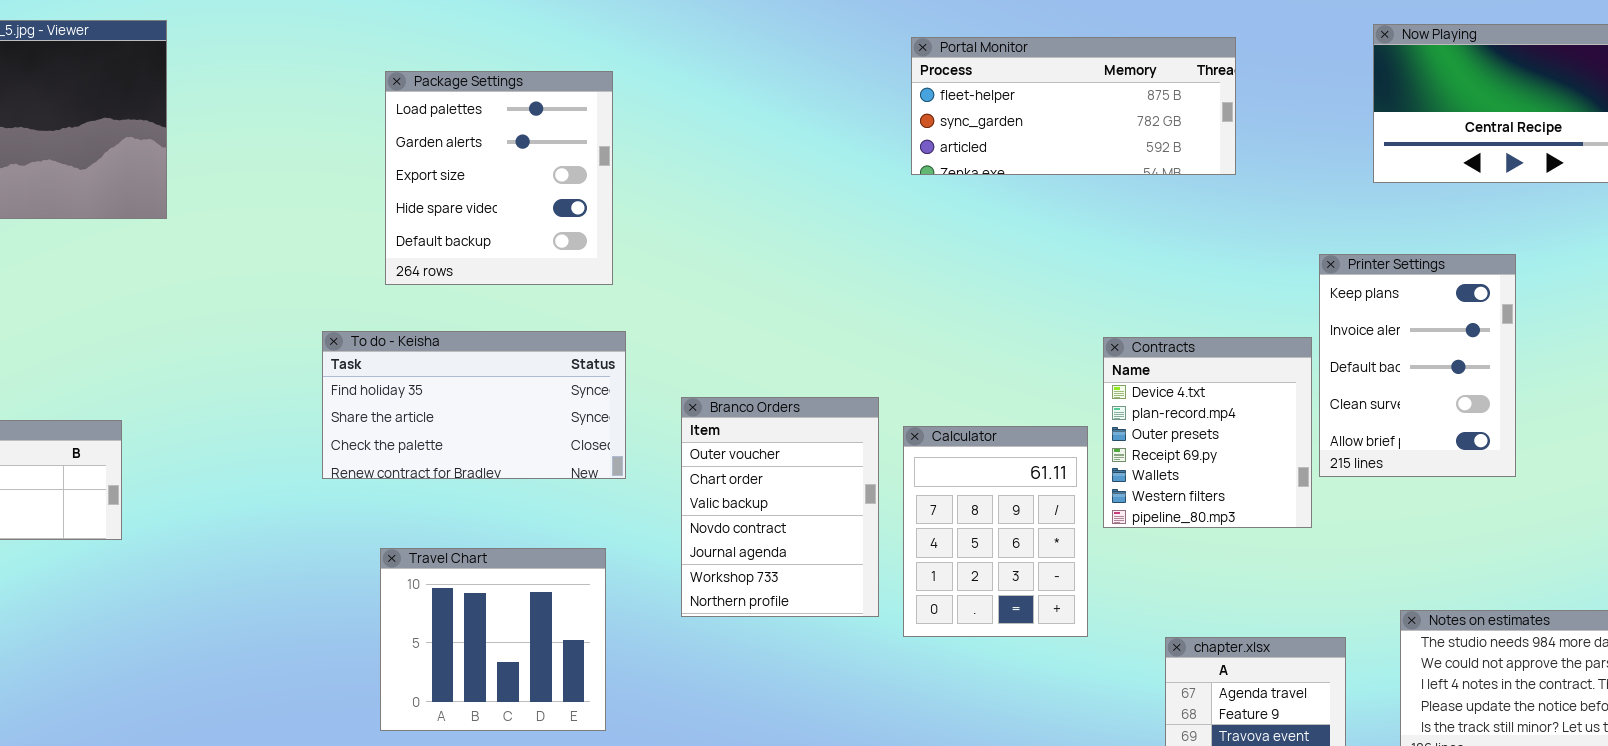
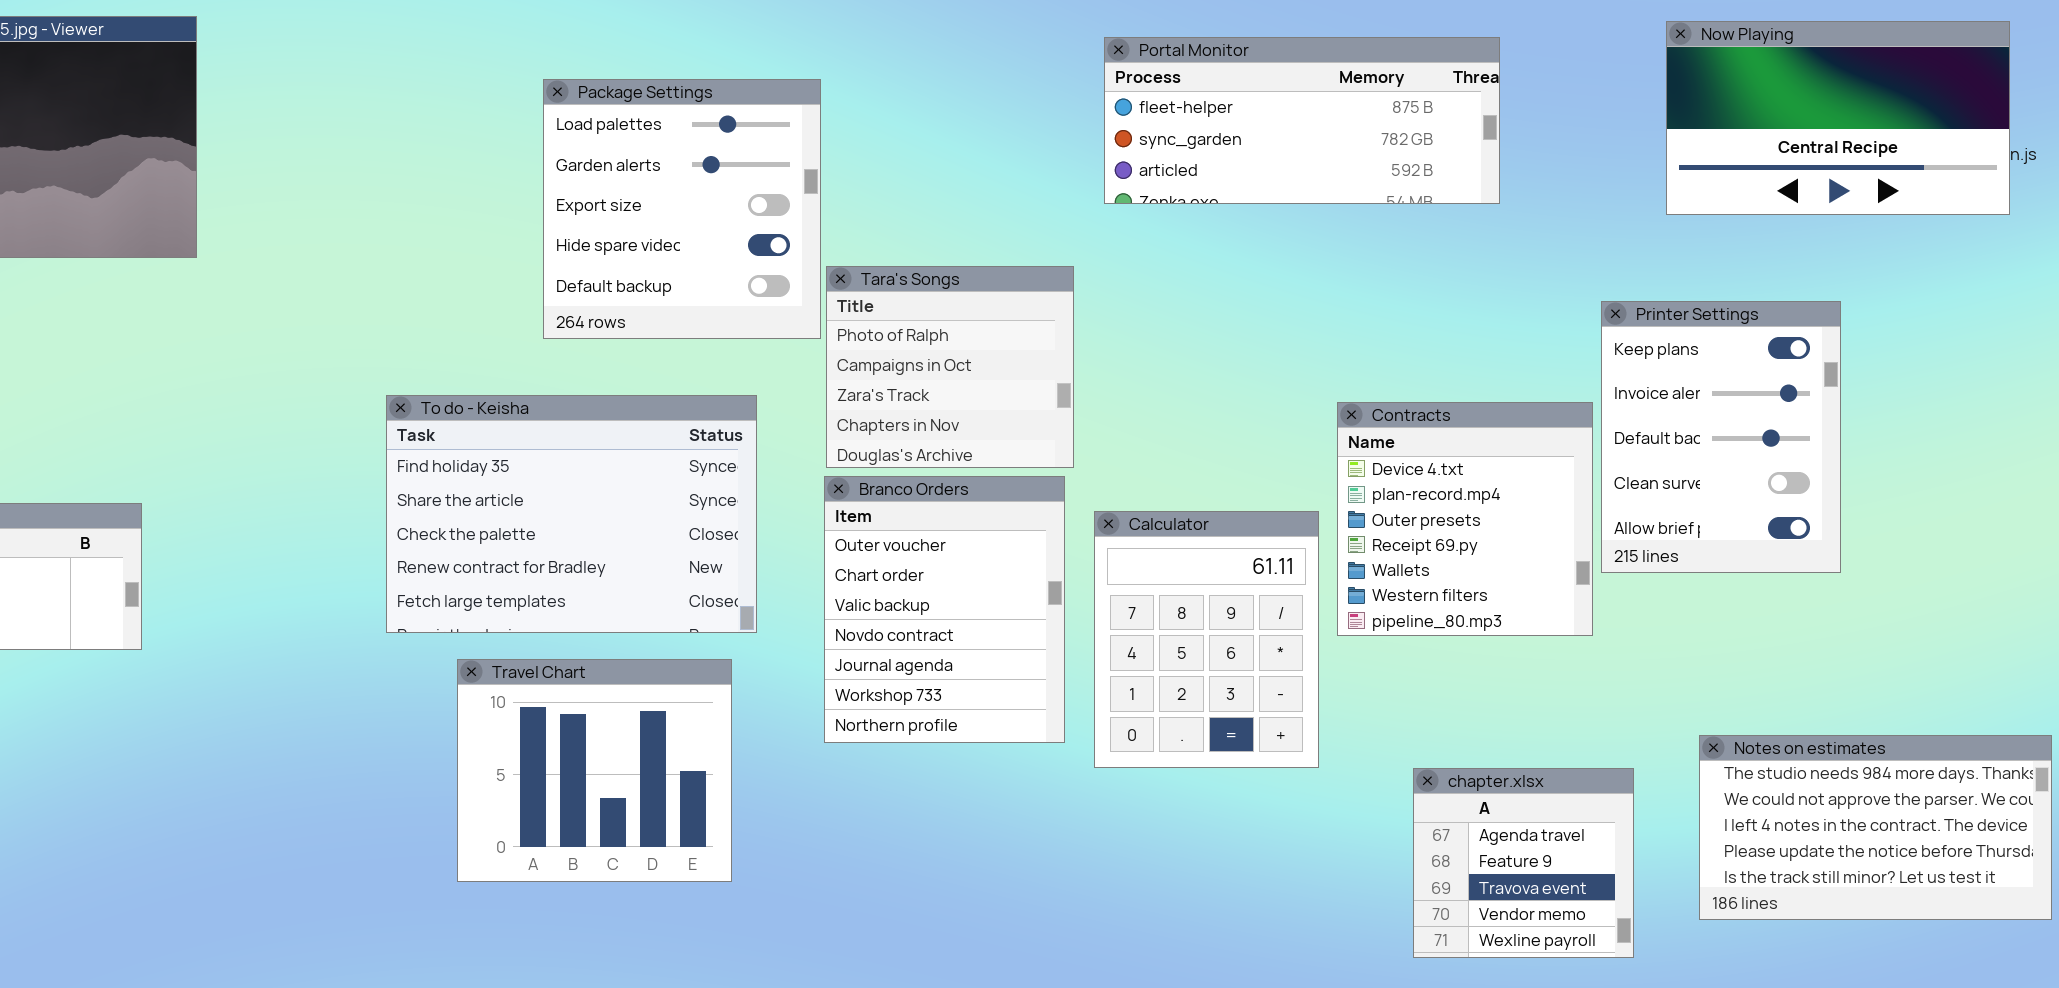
Package Settings: [385,71,613,285] -> [543,79,821,339], moved
Tara's Songs: none -> [826,266,1074,468], opened
To do - Keisha: [322,331,626,479] -> [386,395,757,633], resized

